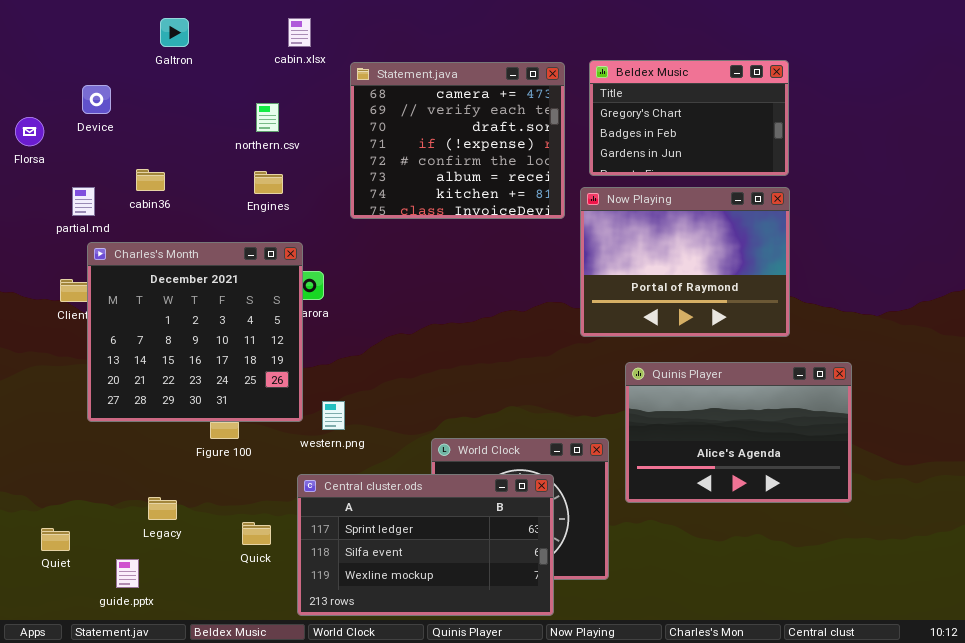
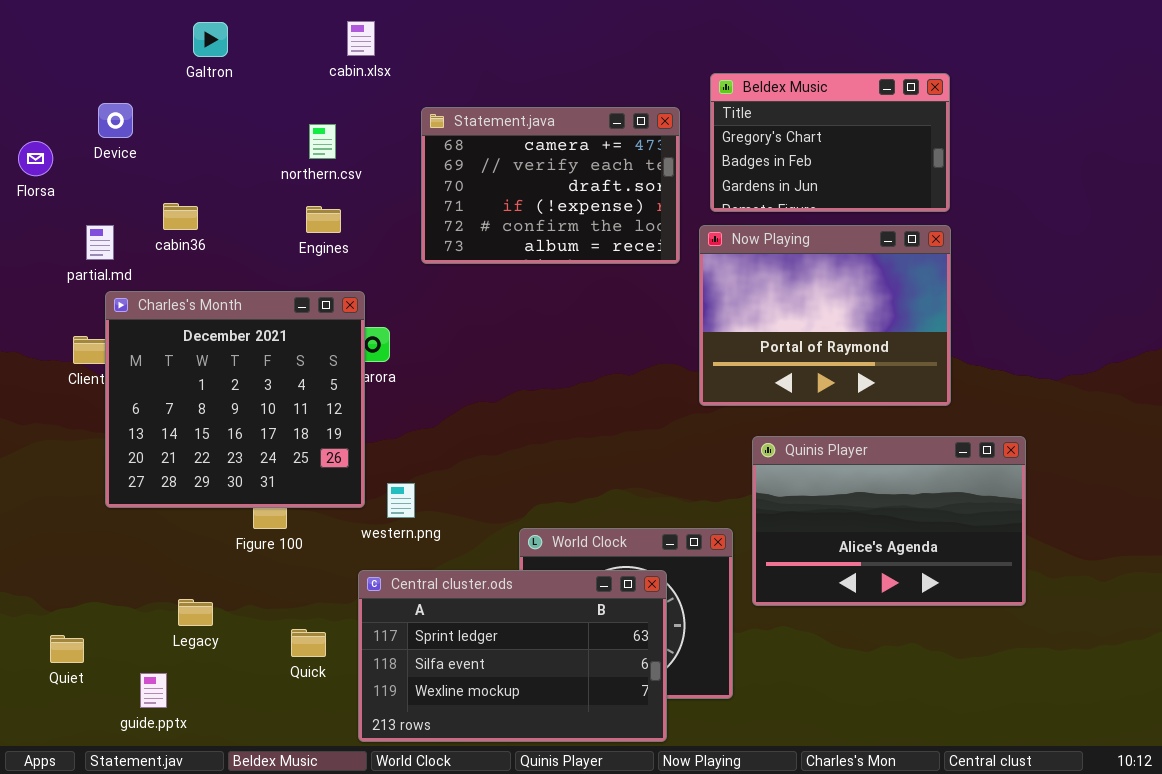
Statement.java: [350,62,565,219] -> [421,107,680,264], resized

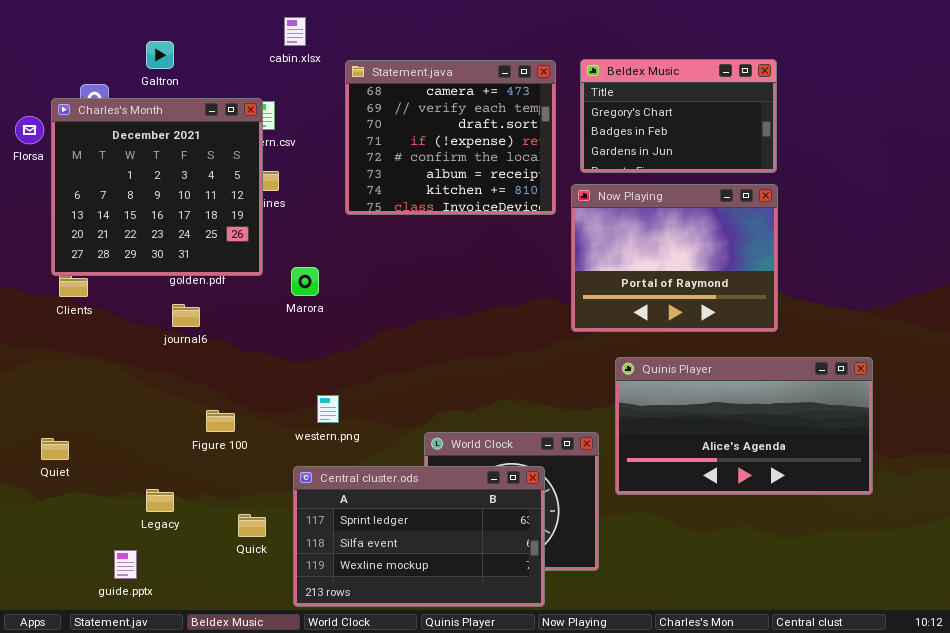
Galtron: [193,22,228,57] -> [146,41,174,69], moved
Statement.java: [421,107,680,264] -> [345,60,556,215], resized
Charles's Month: [105,291,365,508] -> [51,98,263,276], moved
Quinis Player: [752,436,1026,606] -> [615,357,873,495], resized
Quiet: [50,635,84,663] -> [41,438,69,460], moved

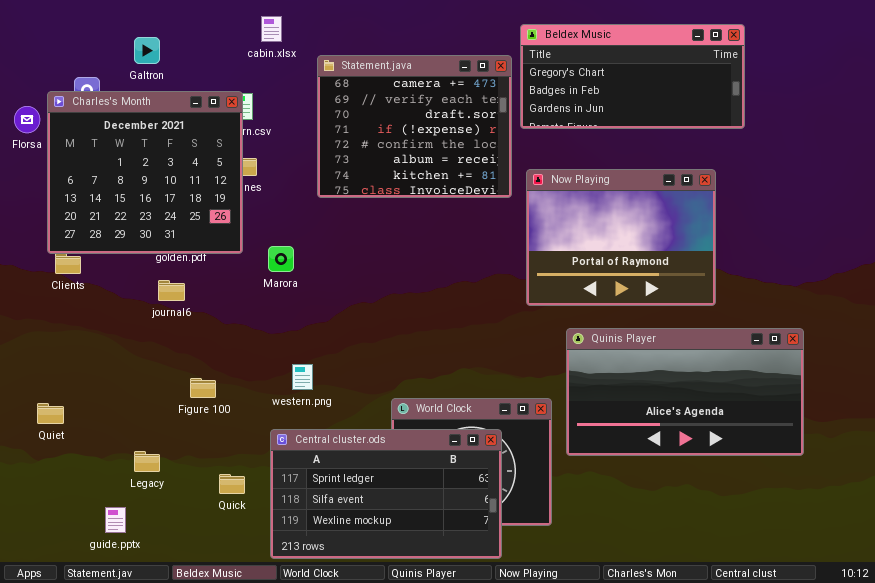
Beldex Music: [580,59,777,173] -> [520,24,745,129], moved, resized

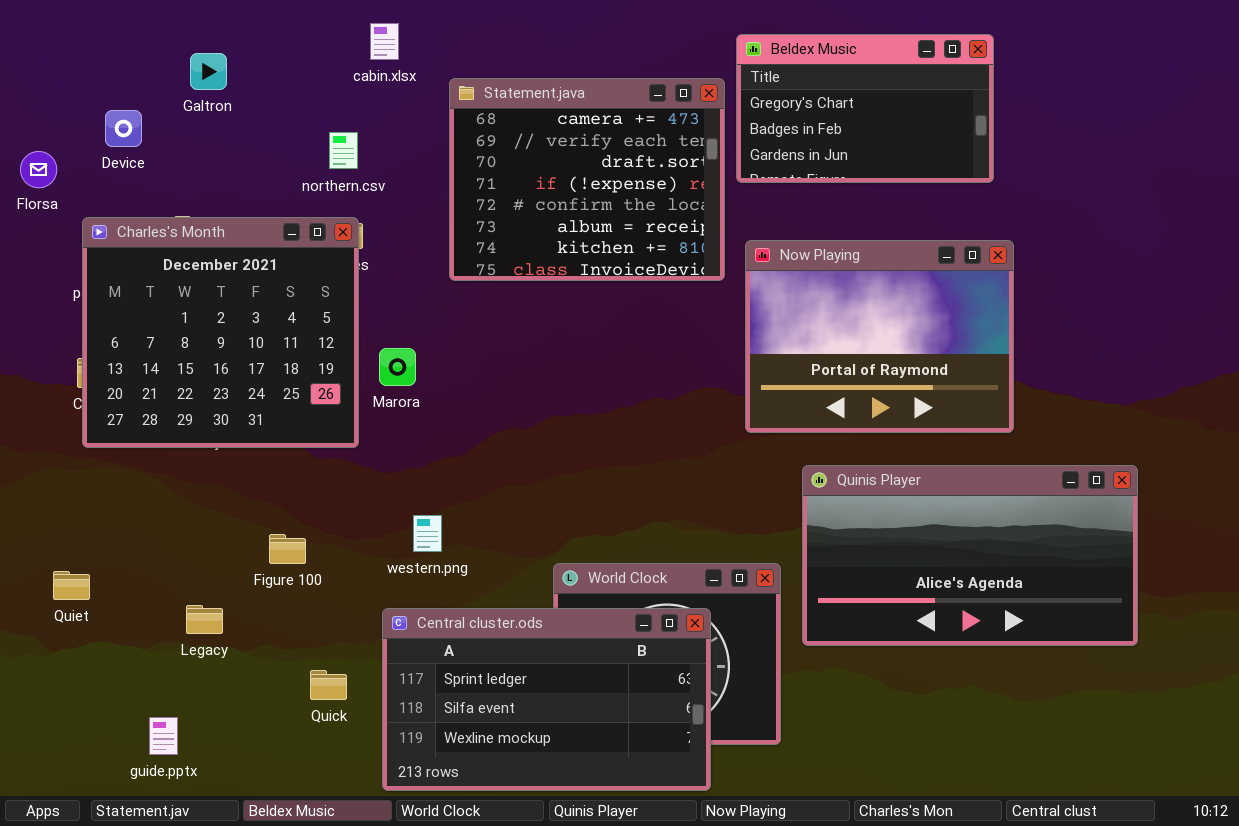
Beldex Music: [520,24,745,129] -> [736,34,994,183], resized
Charles's Month: [47,91,243,254] -> [82,217,359,448], moved
Legacy: [134,451,160,472] -> [186,605,223,634], moved

